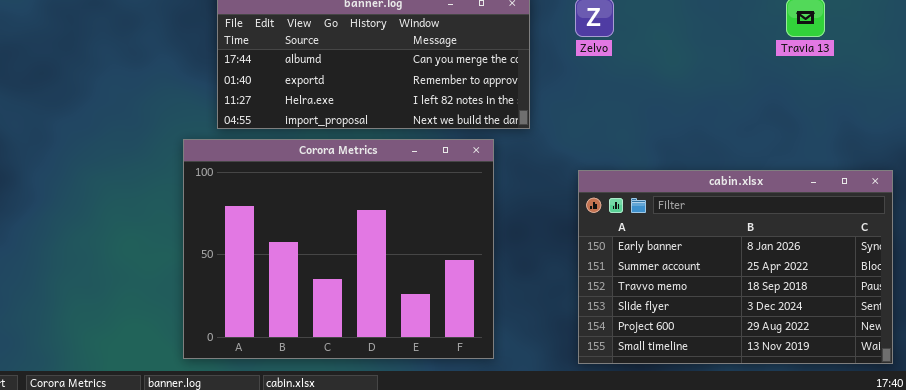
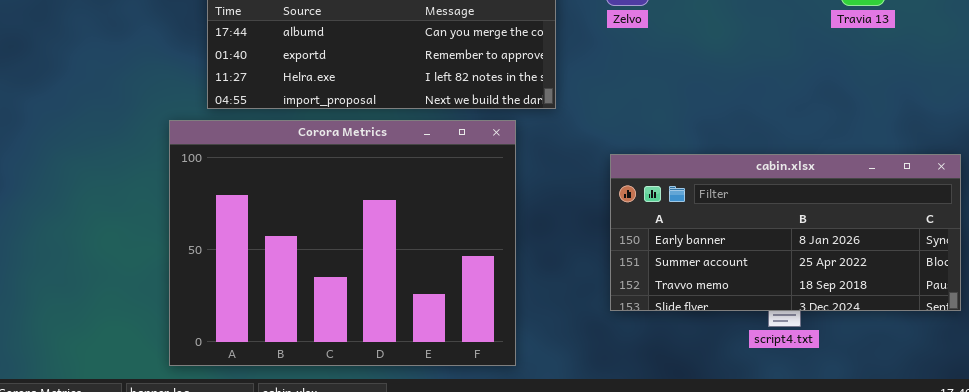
cabin.xlsx: [578,170,893,364] -> [610,154,961,311], resized

